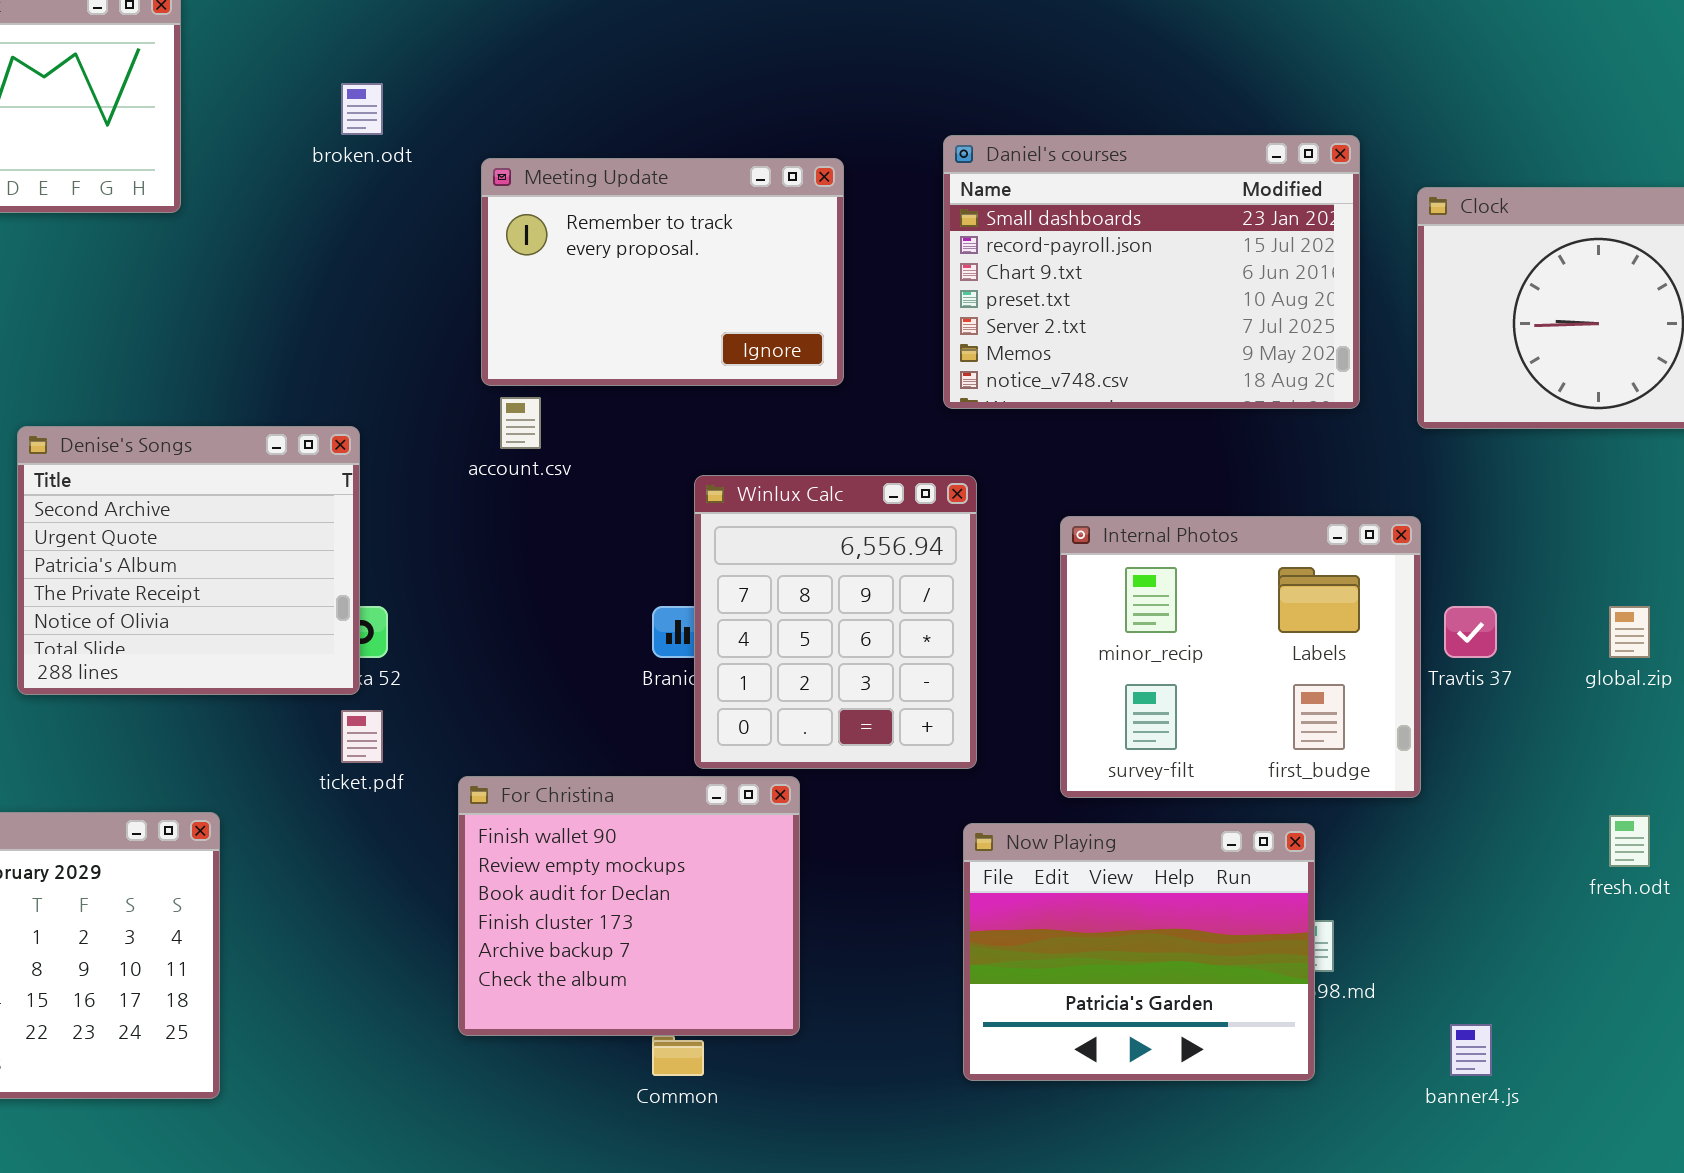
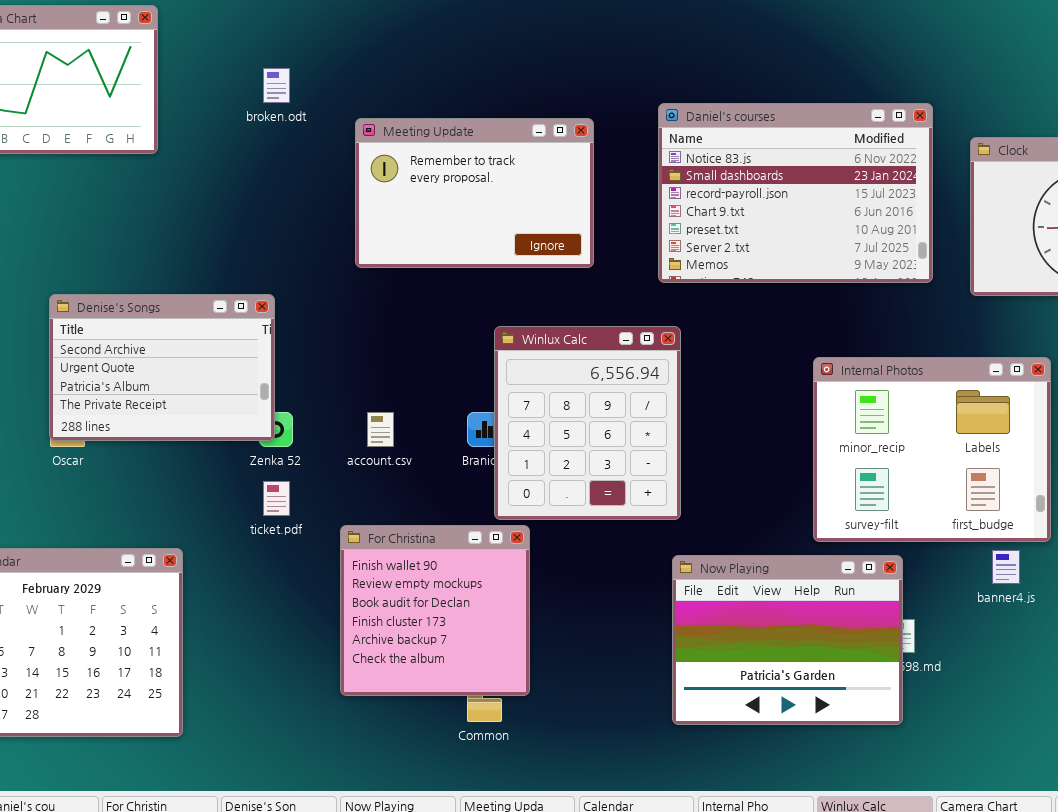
Daniel's courses: [943,135,1360,409] -> [658,103,933,283], scrolled up 1 row
account.csv: [500,397,541,449] -> [367,412,394,447], moved
Denise's Songs: [17,426,360,695] -> [49,294,275,441], resized
Internal Photos: [1060,516,1421,798] -> [813,357,1051,542], moved
For Christina: [458,776,800,1036] -> [340,525,530,696], resized
banner4.js: [1450,1024,1492,1076] -> [992,550,1020,584], moved

